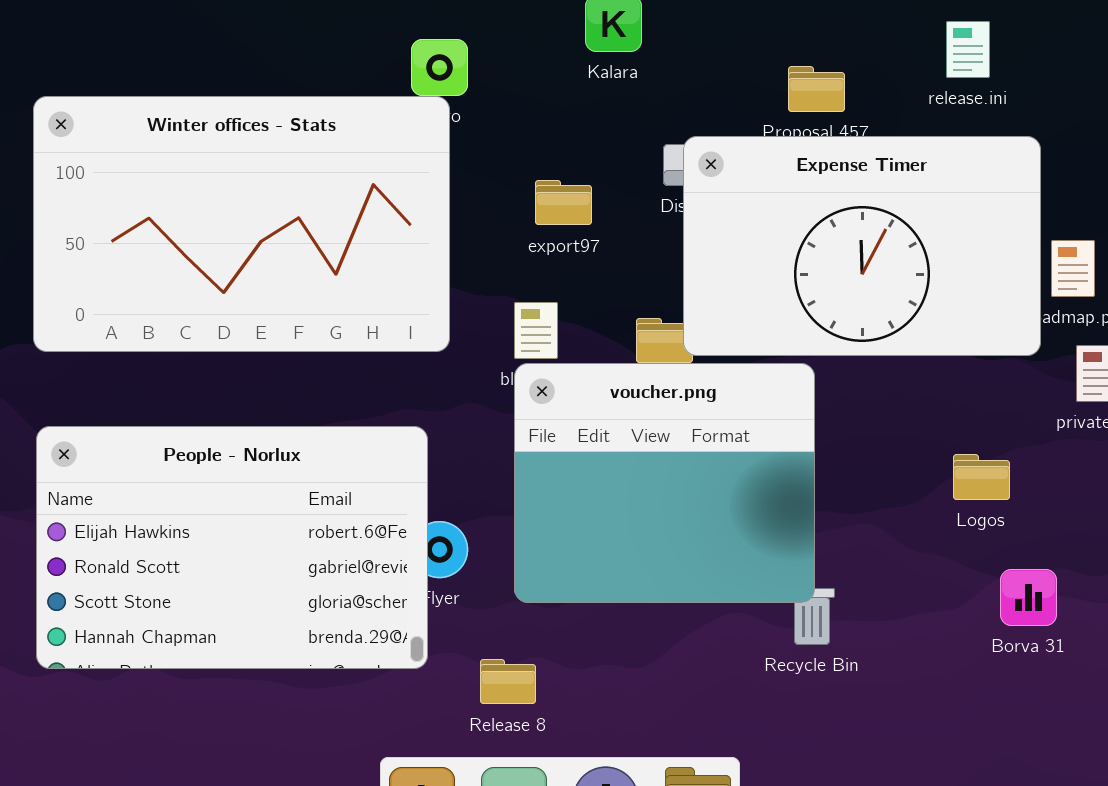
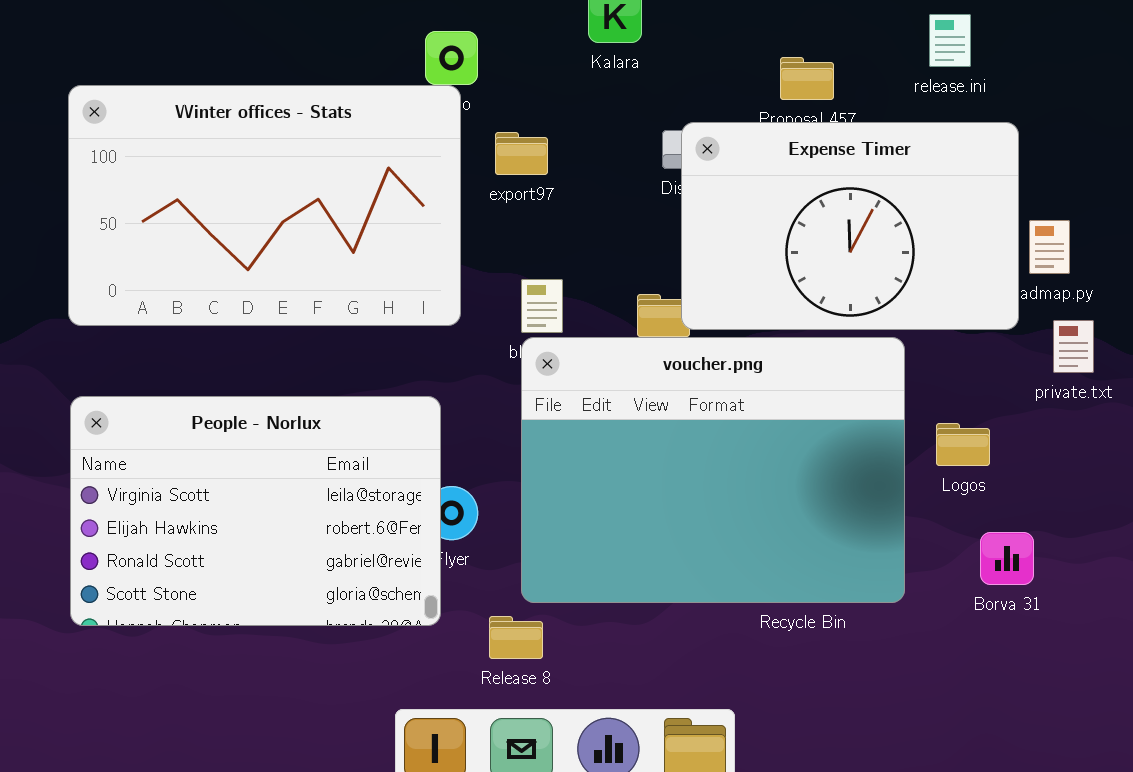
export97: [535,180,592,225] -> [495,132,548,175], moved
voucher.png: [514,363,815,603] -> [521,337,905,603], resized
People - Norlux: [36,426,428,669] -> [70,396,441,626], scrolled up 1 row

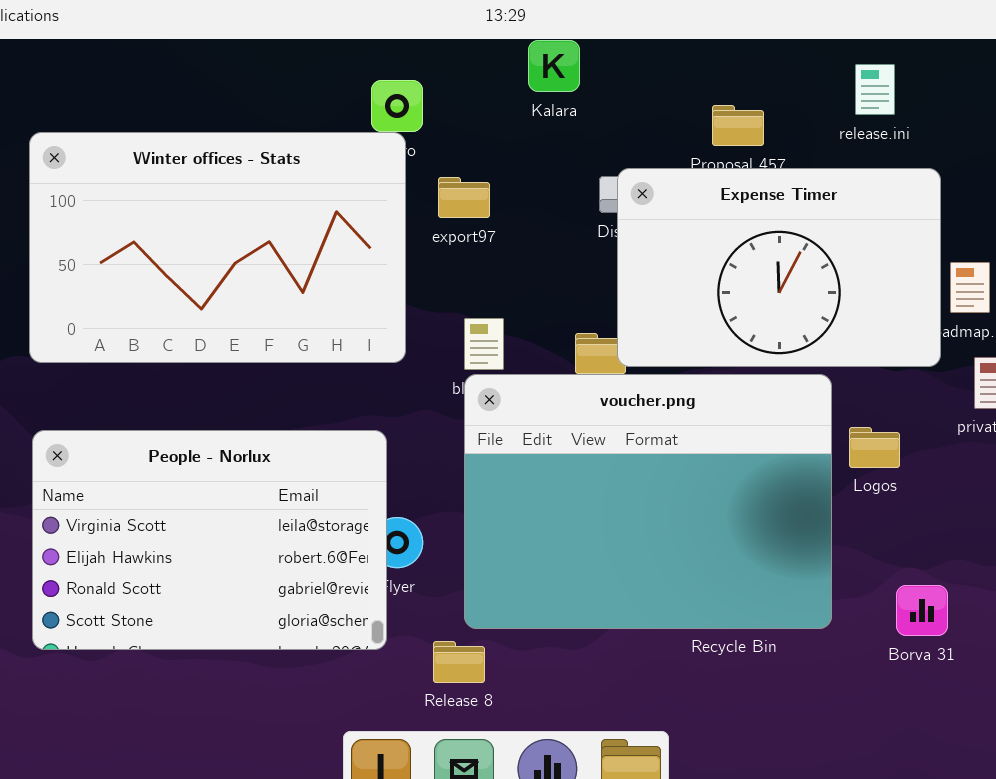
Logos: [936,423,990,466] -> [849,427,900,468], moved
Borva 31: [980,532,1034,585] -> [896,585,948,636], moved

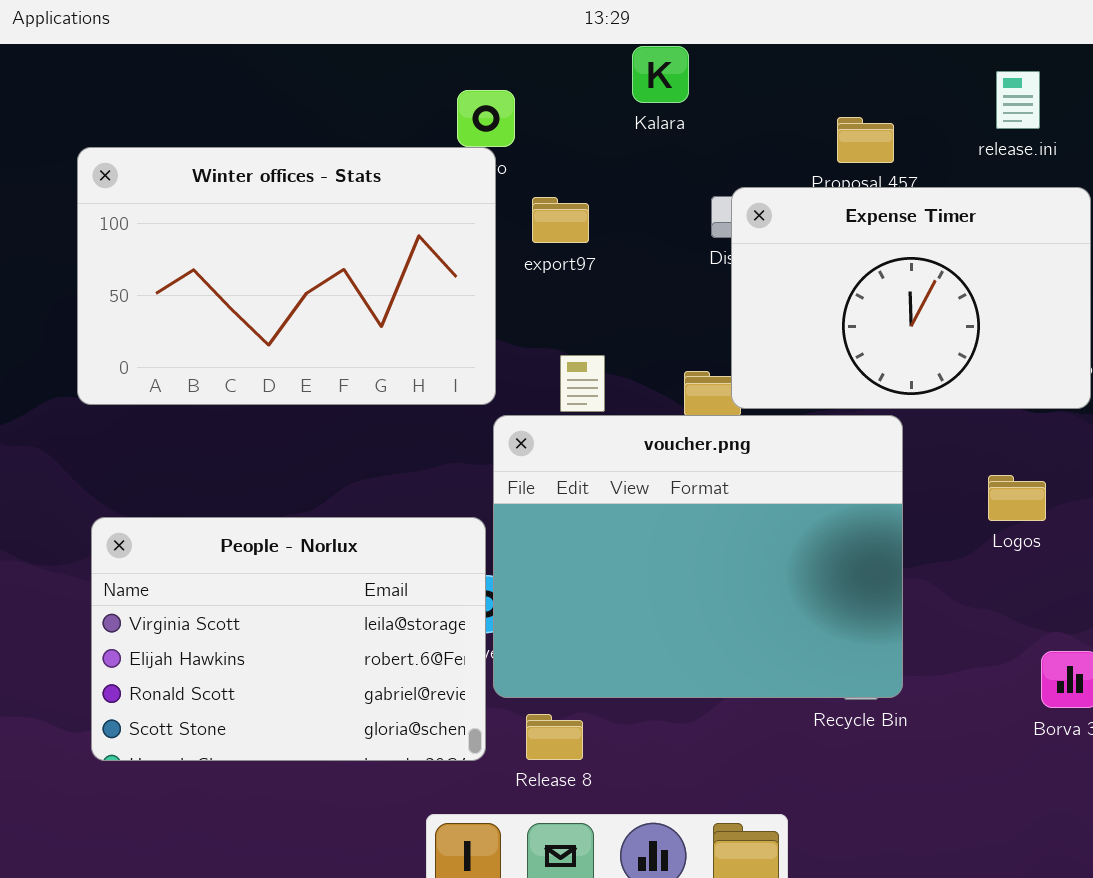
voucher.png: [464,374,832,629] -> [493,415,903,698], moved
People - Norlux: [32,430,387,650] -> [91,517,486,761], moved

